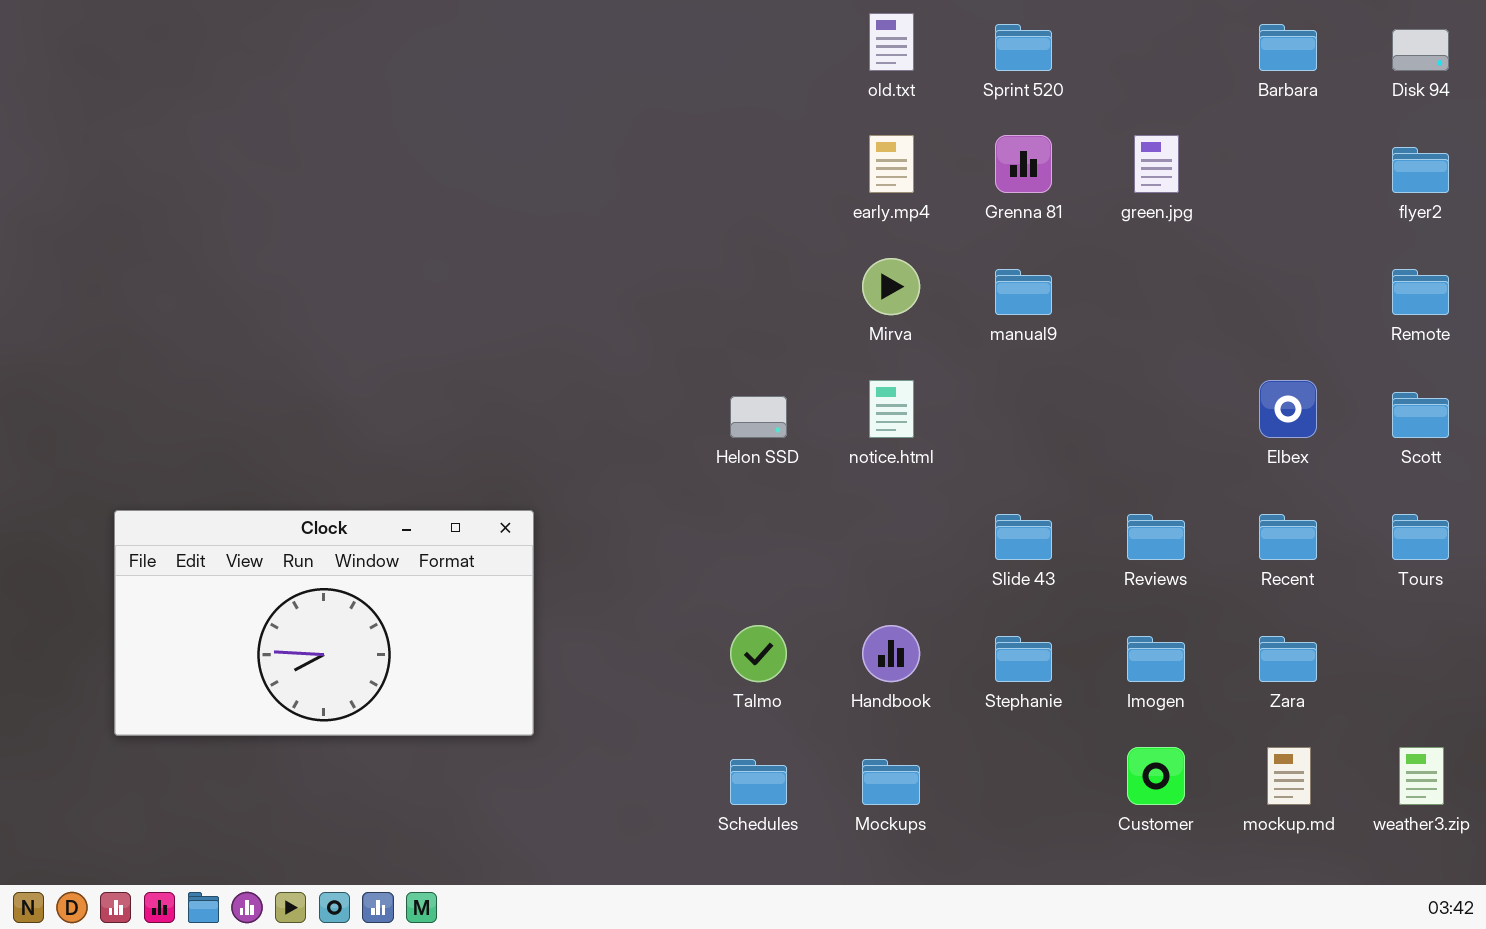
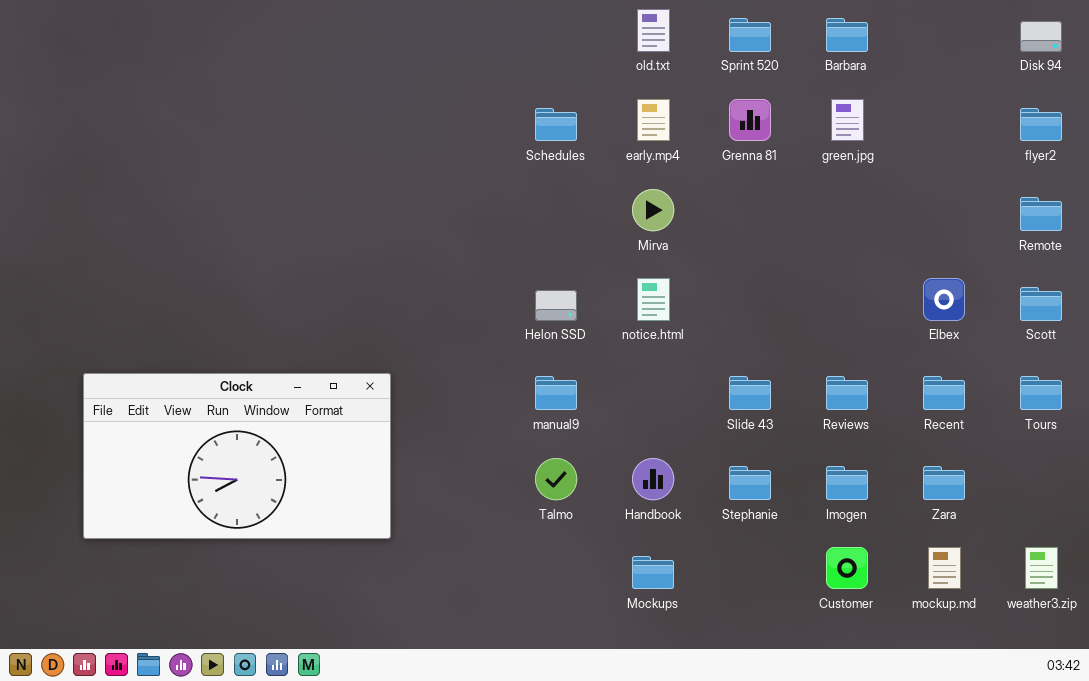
Barbara: [1259,24,1317,71] -> [826,18,868,52], moved
manual9: [995,269,1052,315] -> [535,376,577,410], moved
Schedules: [730,759,787,805] -> [535,108,577,141], moved

